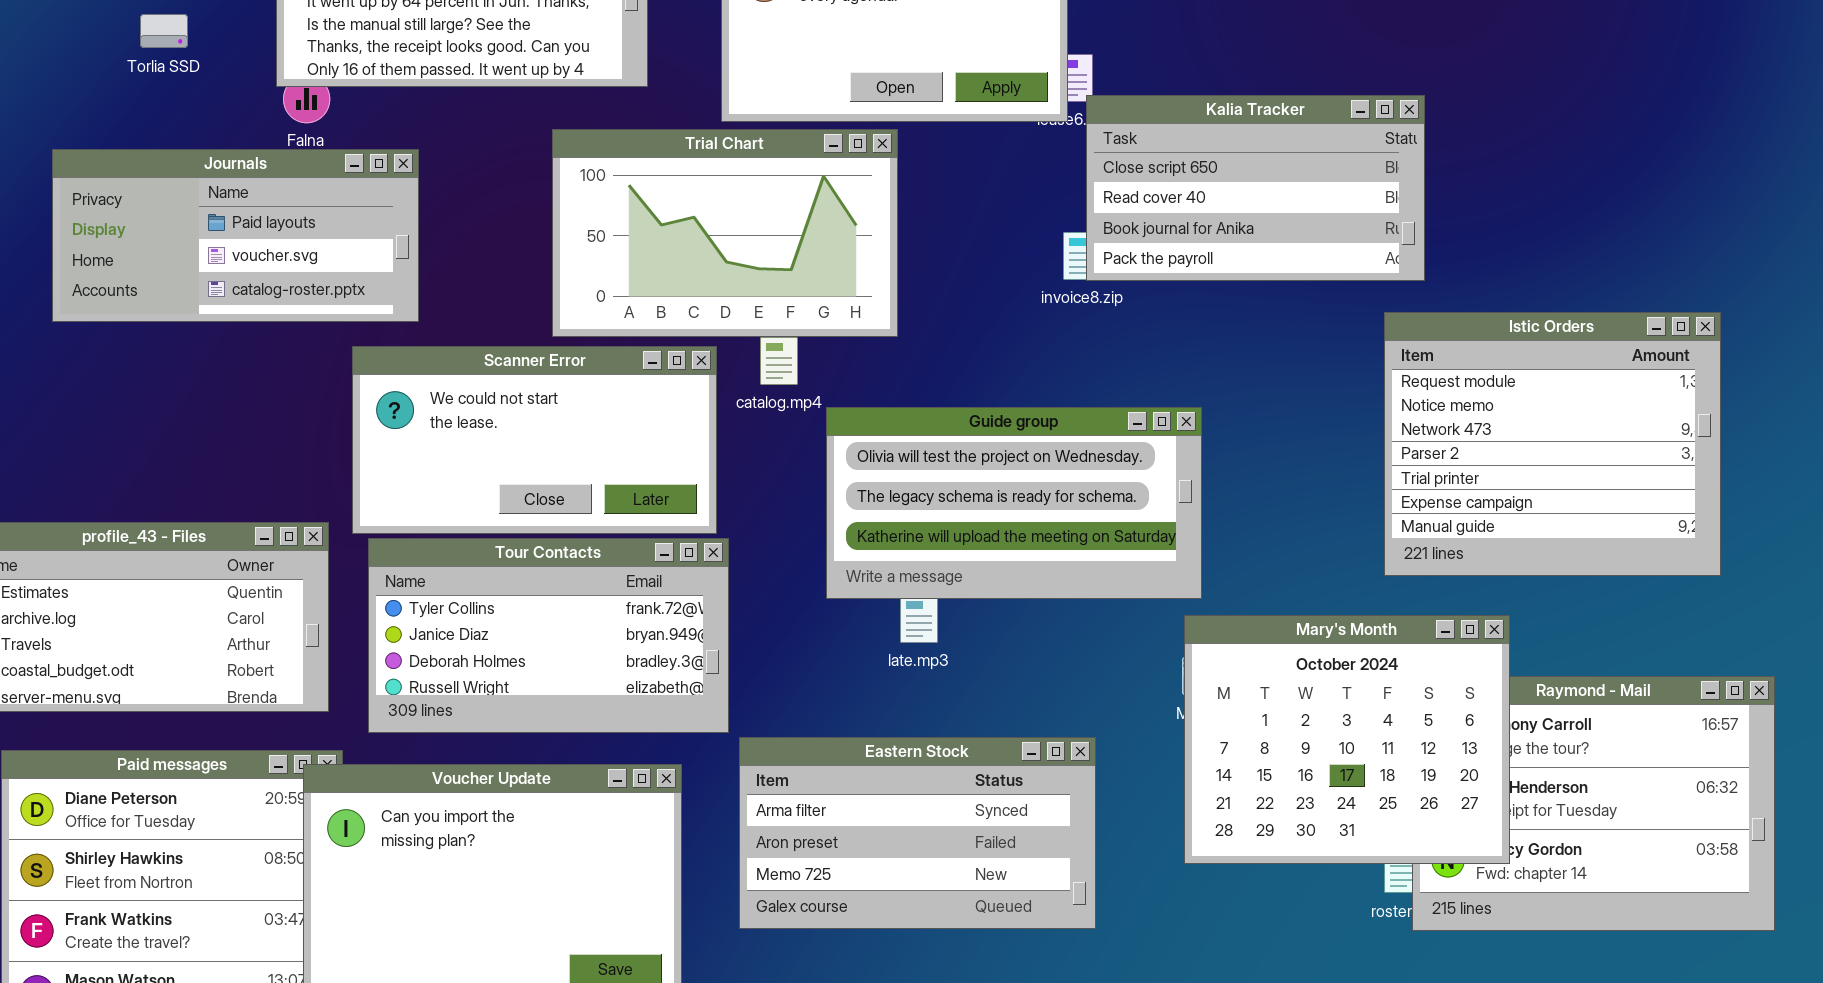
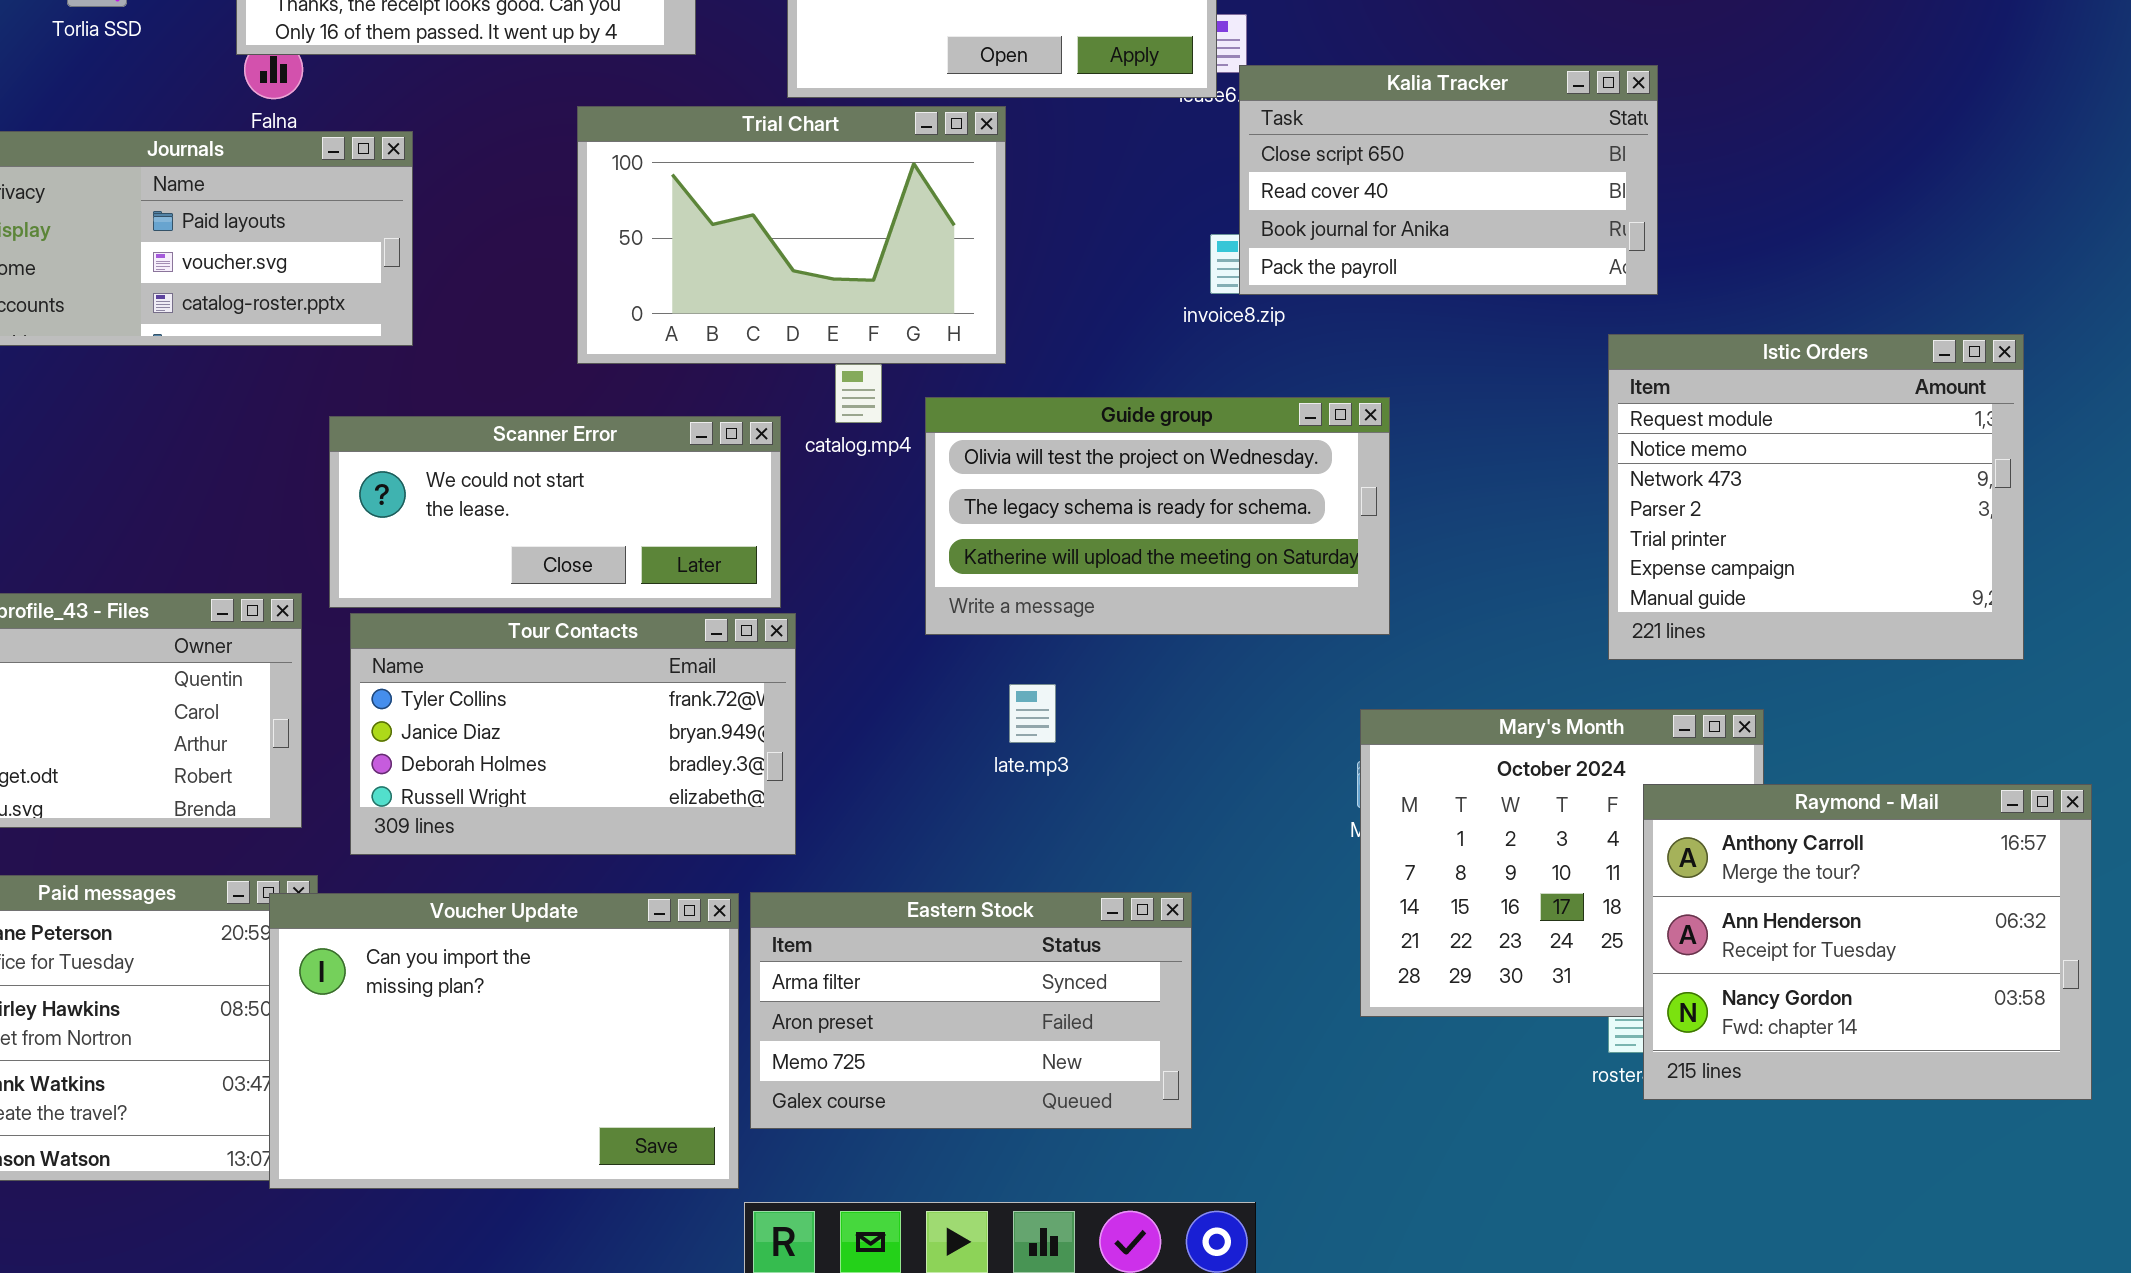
Scanner Error: [352,346,717,534] -> [329,416,781,608], resized
Guide group: [826,407,1202,599] -> [925,397,1390,635], moved
Raymond - Mail: [1412,676,1775,931] -> [1643,784,2092,1100], raised
Eastern Stock: [739,737,1096,929] -> [750,892,1192,1129], moved

